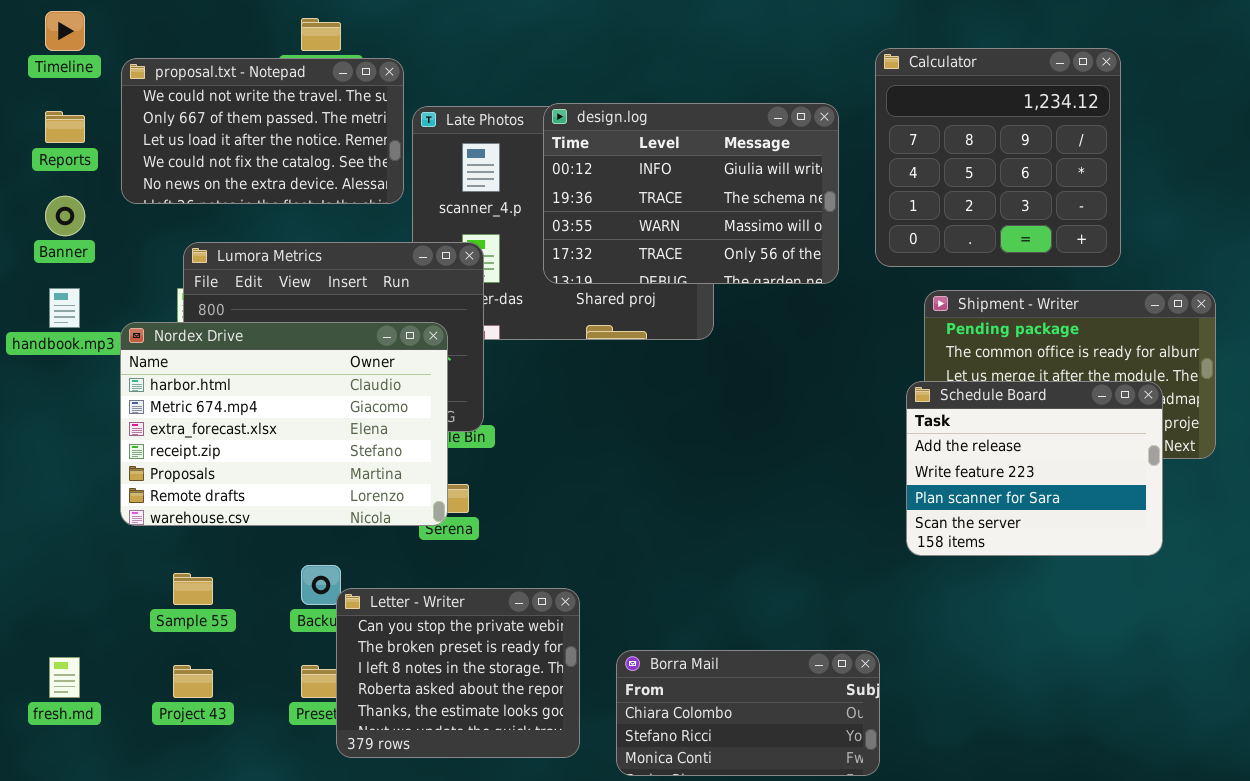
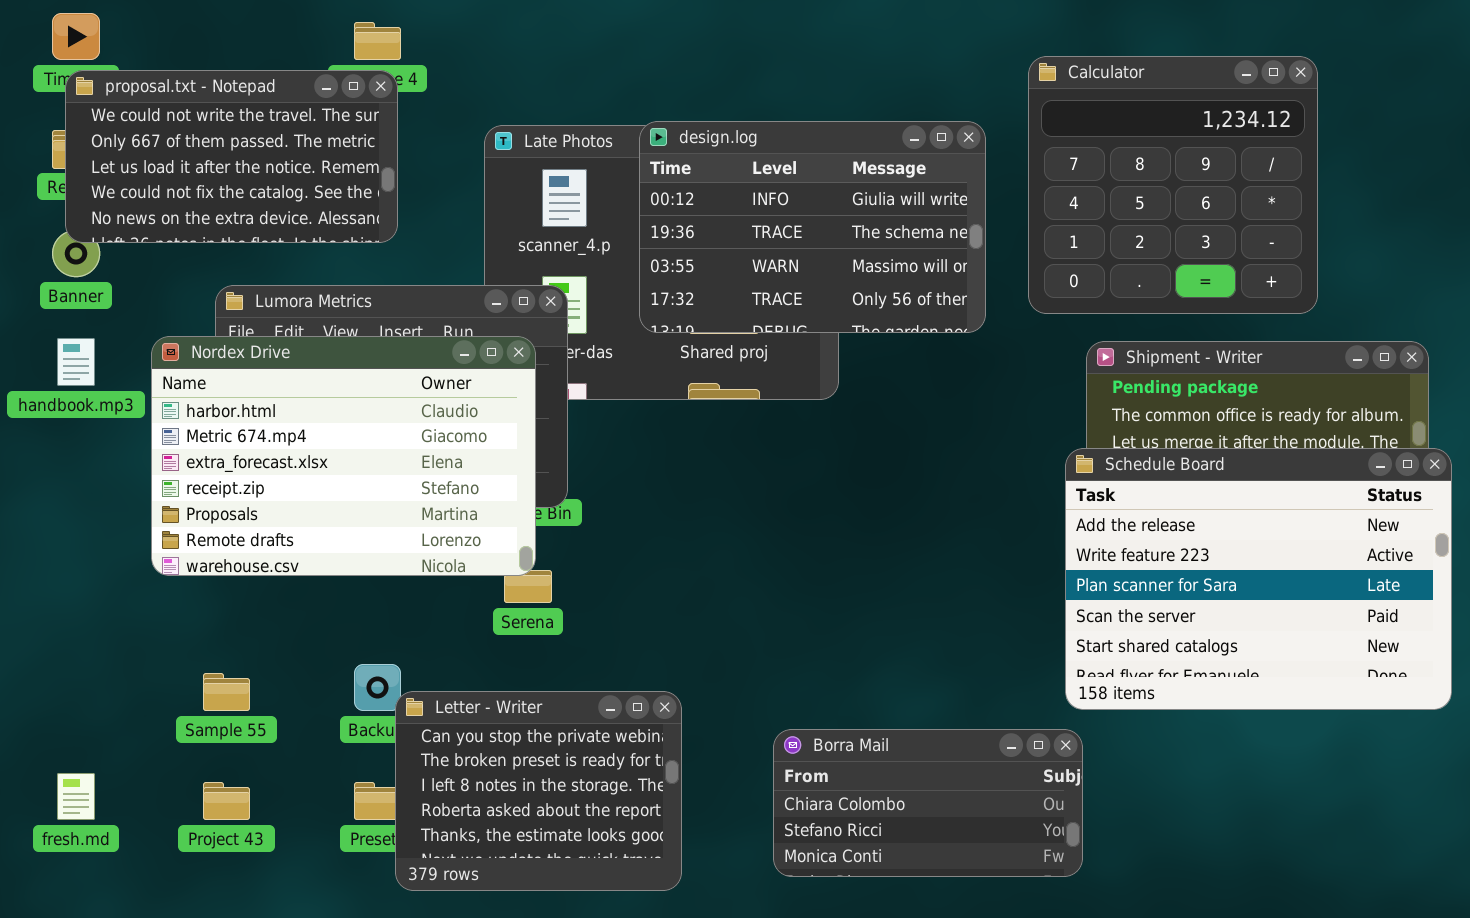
proposal.txt - Notepad: [121,58,404,204] -> [65,70,398,243], moved
Nordex Drive: [120,322,448,526] -> [151,336,536,576], moved
Schedule Board: [906,381,1163,556] -> [1065,448,1452,710], resized
Borra Mail: [616,650,880,776] -> [773,729,1083,877], moved

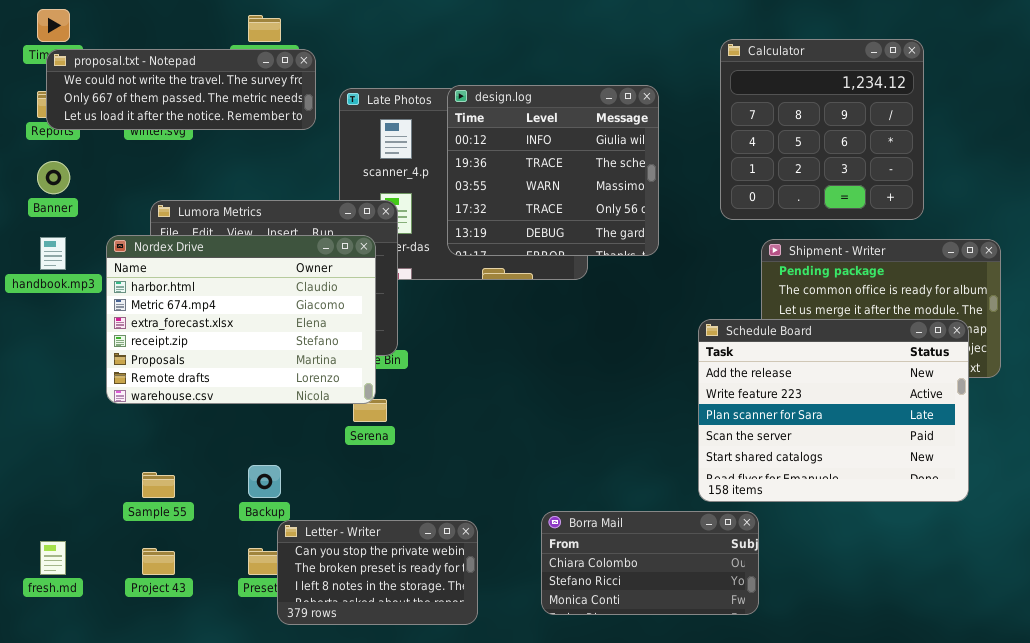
proposal.txt - Notepad: [65,70,398,243] -> [46,49,316,130], resized
design.log: [639,121,986,333] -> [447,85,659,256], resized
Schedule Board: [1065,448,1452,710] -> [698,319,969,502], moved
Letter - Writer: [395,691,682,891] -> [277,520,478,625], resized

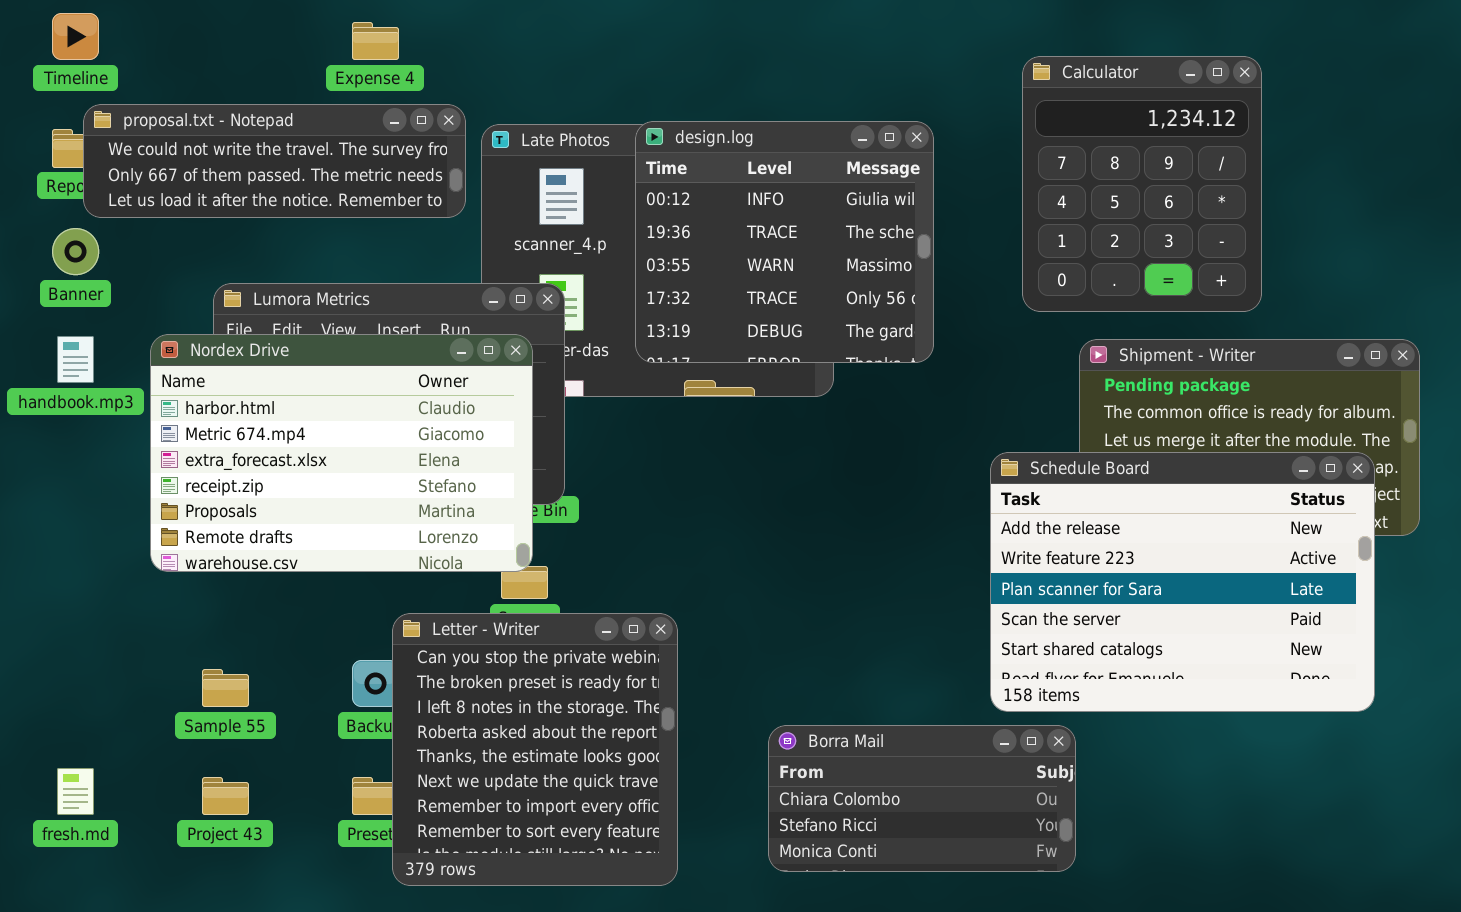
Calculator: [720,39,924,220] -> [1022,56,1262,312], resized
proposal.txt - Notepad: [46,49,316,130] -> [83,104,466,218], moved
Letter - Writer: [277,520,478,625] -> [392,613,678,886], resized

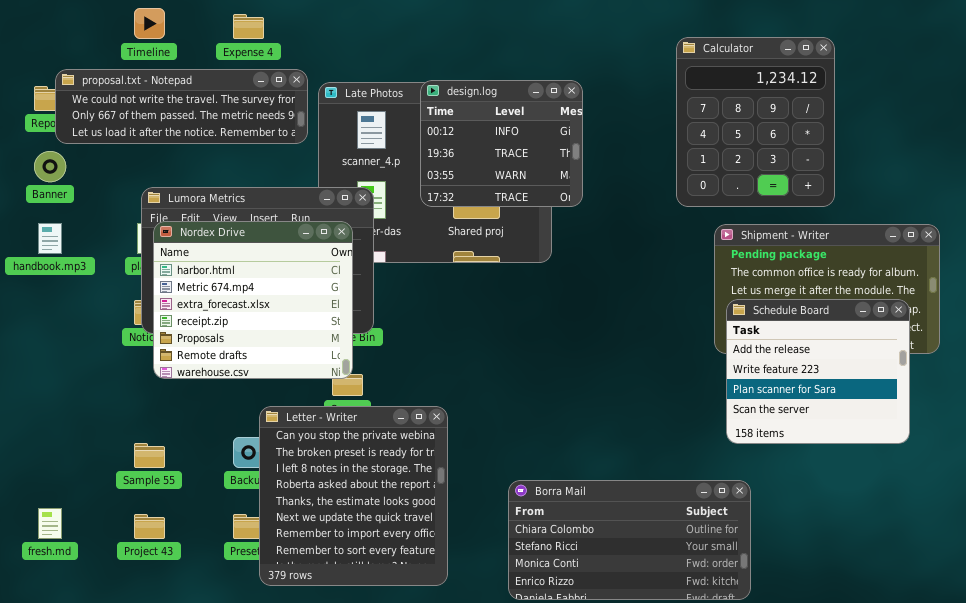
Timeline: [52,13,99,60] -> [134,8,165,39], moved
design.log: [635,121,934,363] -> [420,80,583,207], resized
Nordex Drive: [150,334,533,572] -> [153,221,353,379], resized
Schedule Board: [990,452,1375,712] -> [726,299,910,444], resized
Borra Mail: [768,725,1076,872] -> [508,480,751,600], resized

